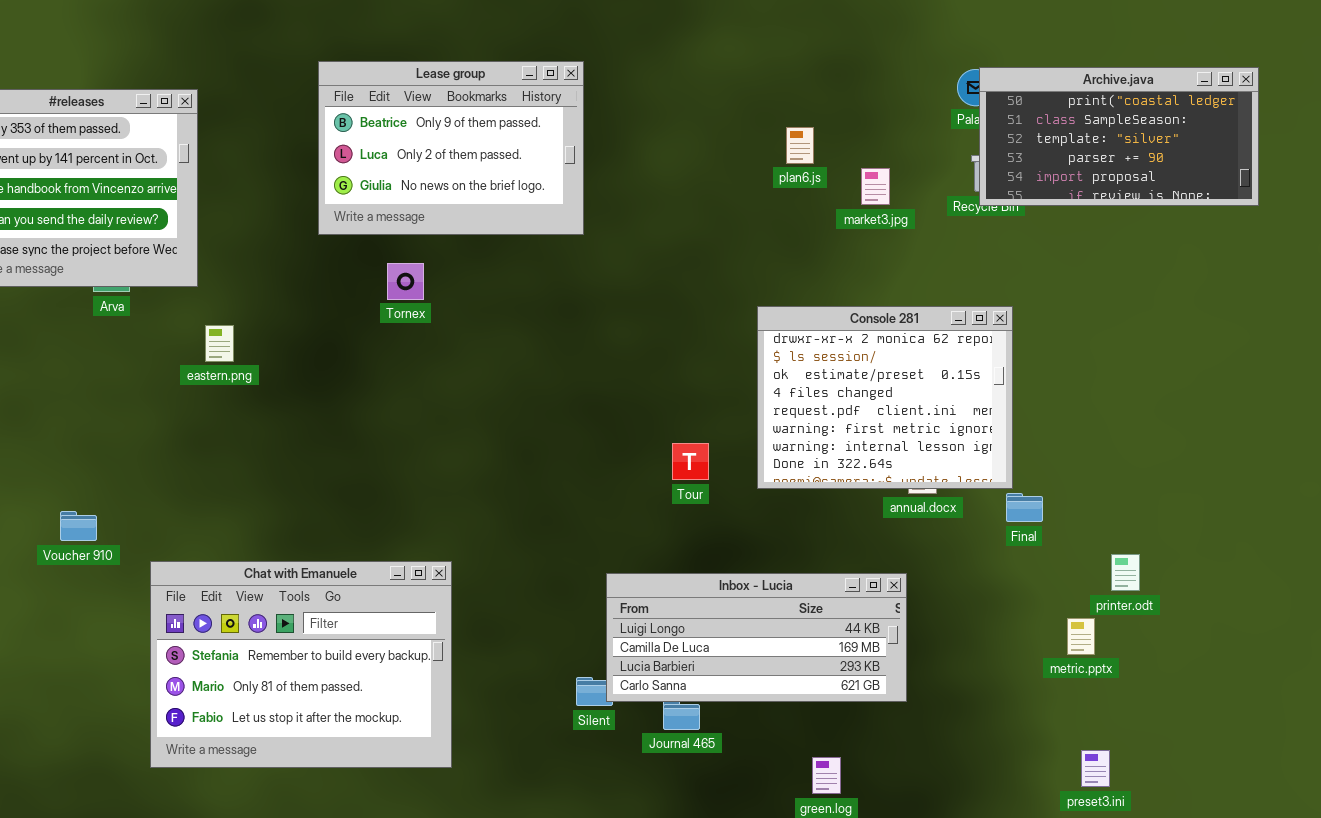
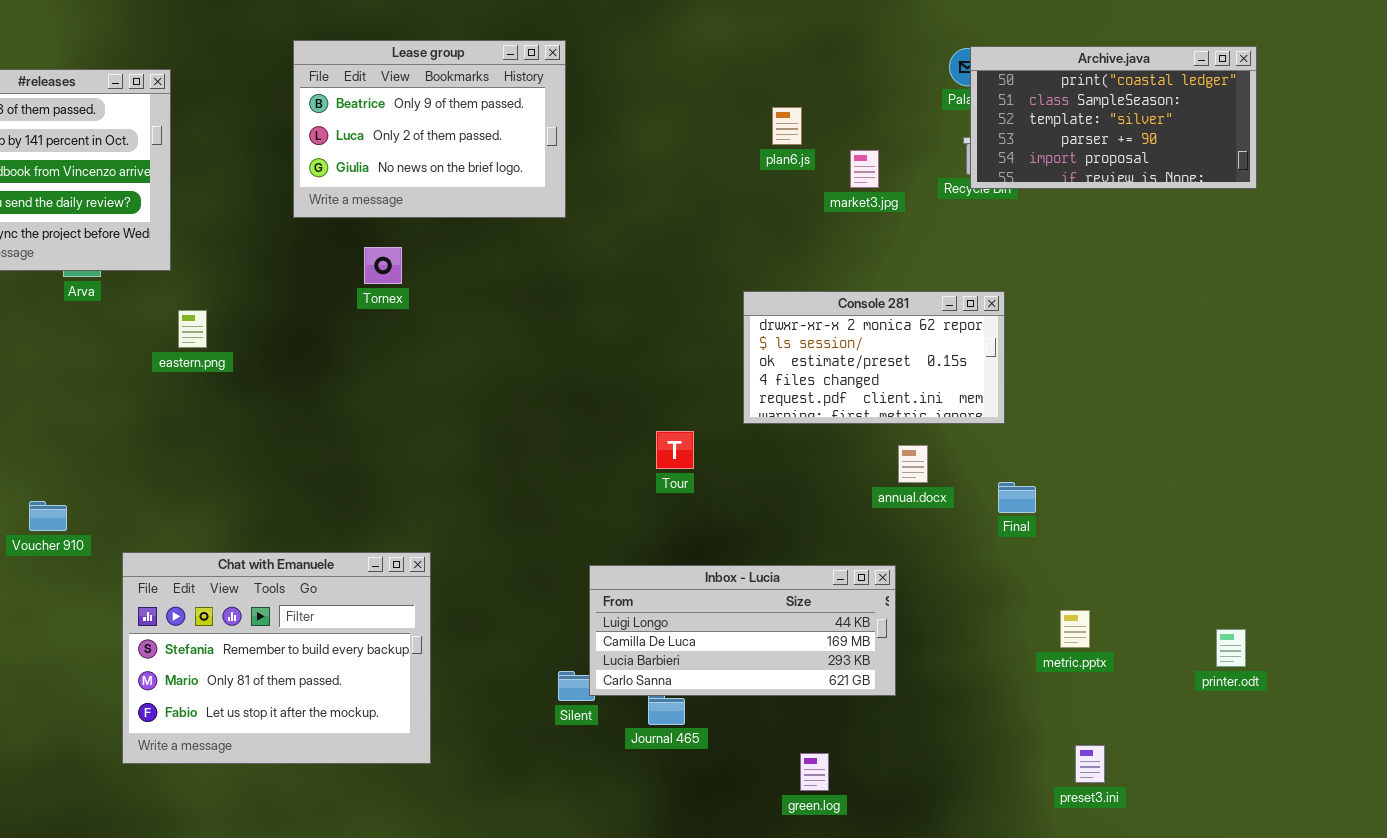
Console 281: [757,306,1013,489] -> [743,291,1005,424], resized
printer.odt: [1111,554,1140,591] -> [1216,629,1246,667], moved

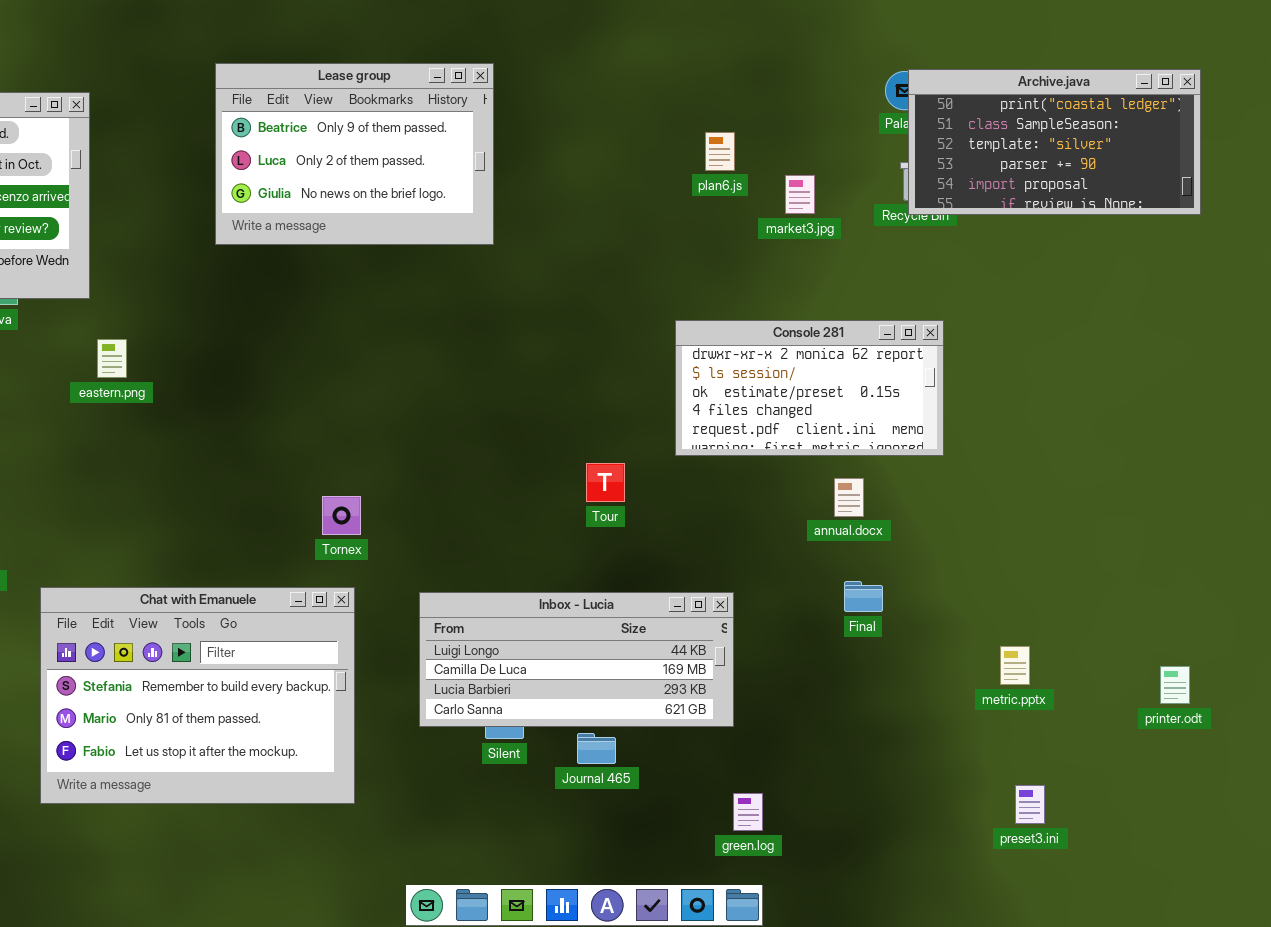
Tornex: [364,247,402,284] -> [322,496,361,535], moved
Final: [998,482,1036,513] -> [844,581,883,612], moved
Inbox - Lucia: [589,565,896,696] -> [419,592,734,727], moved

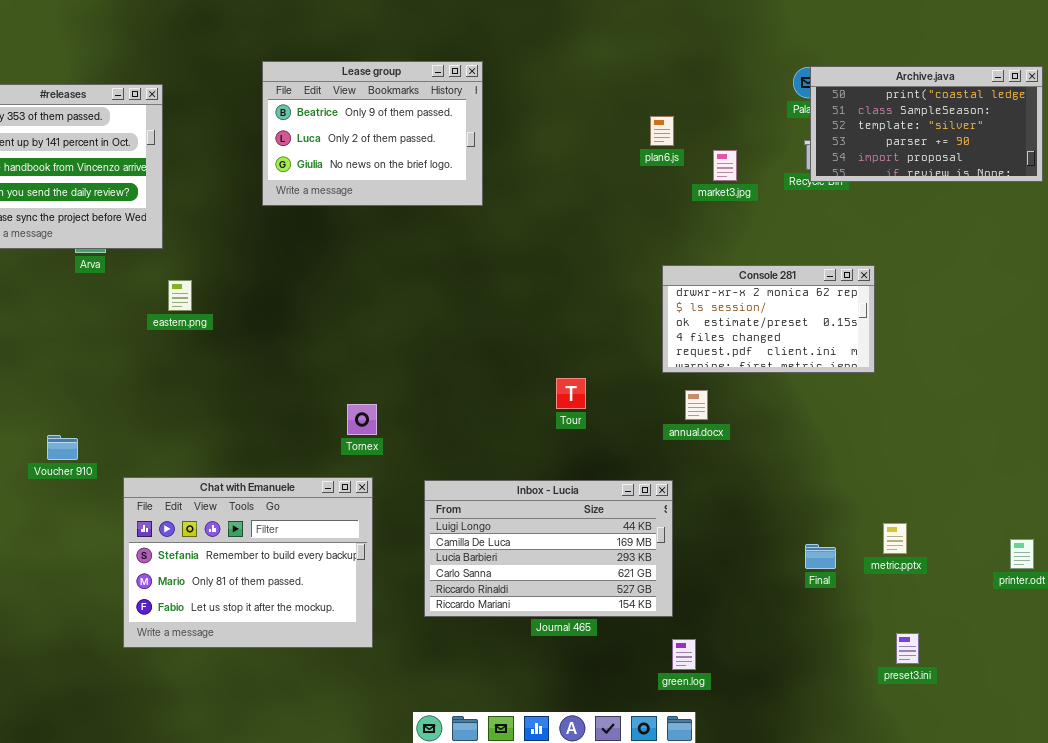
Console 281: [675,320,944,456] -> [662,265,875,373], moved
annual.docx: [834,478,864,517] -> [685,390,708,420], moved
Final: [844,581,883,612] -> [805,544,836,569], moved
Inbox - Lucia: [419,592,734,727] -> [424,480,673,617], resized

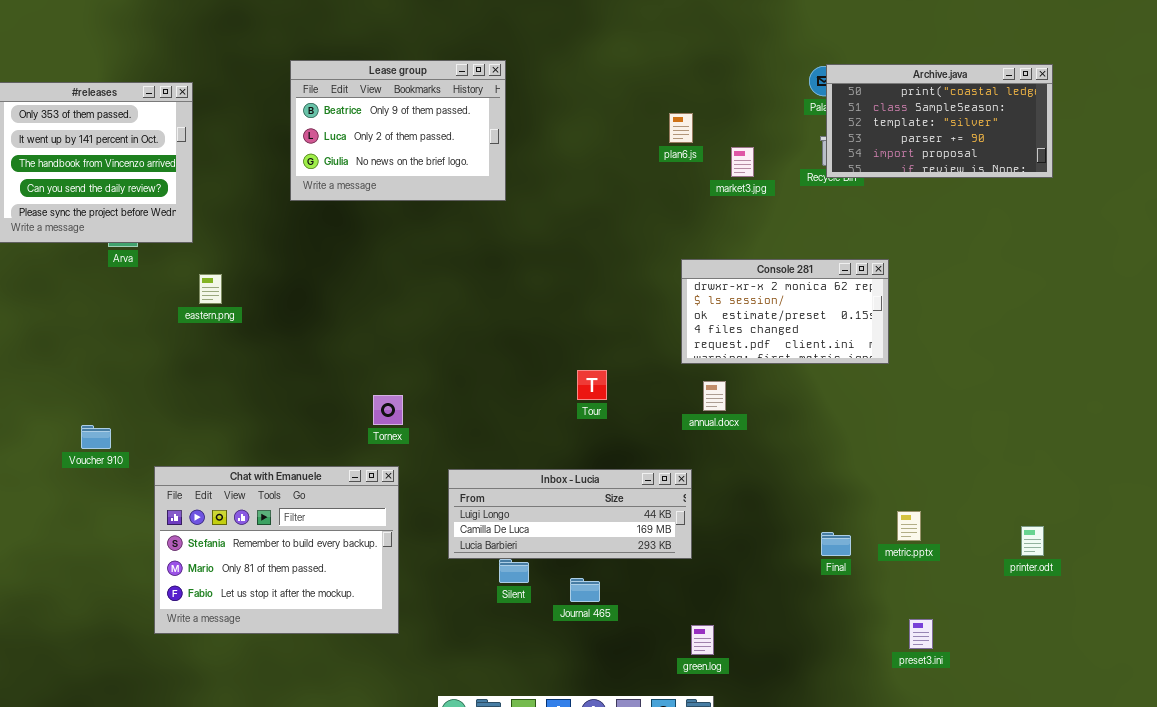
Inbox - Lucia: [424,480,673,617] -> [448,469,692,559], resized

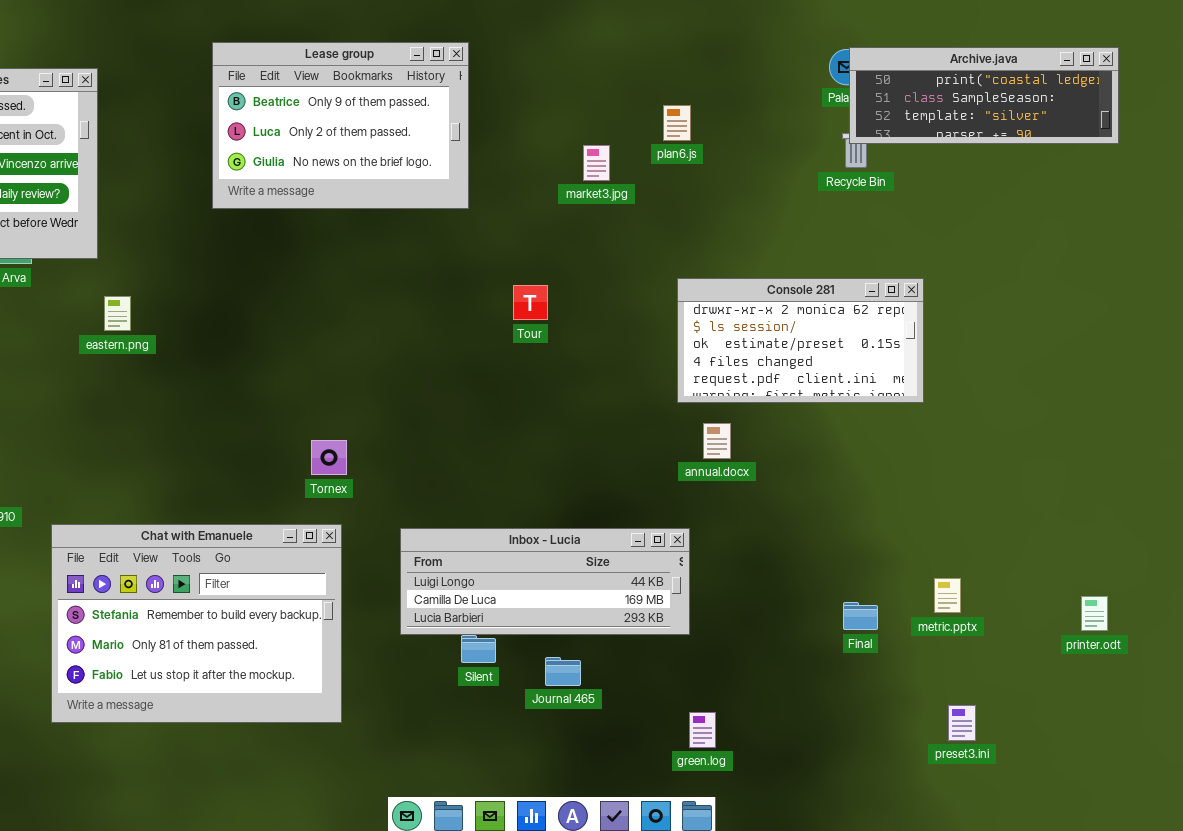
Archive.java: [826,64,1053,178] -> [849,47,1119,144], resized
market3.jpg: [731,147,754,177] -> [583,145,610,181], moved
Tour: [577,370,607,400] -> [513,285,548,320], moved

